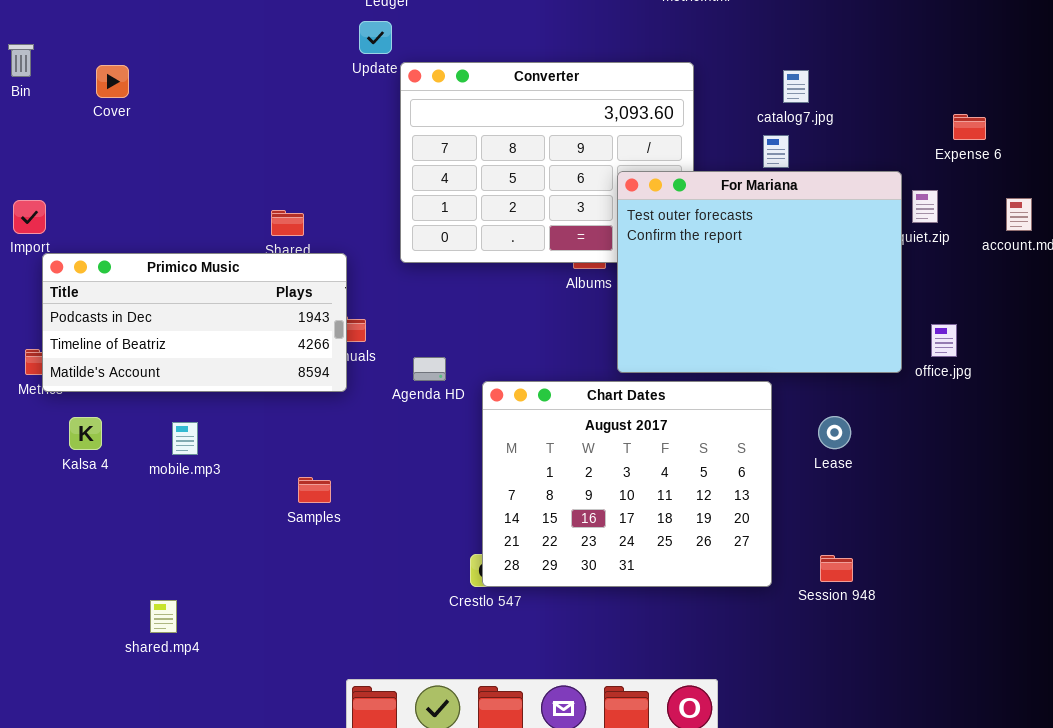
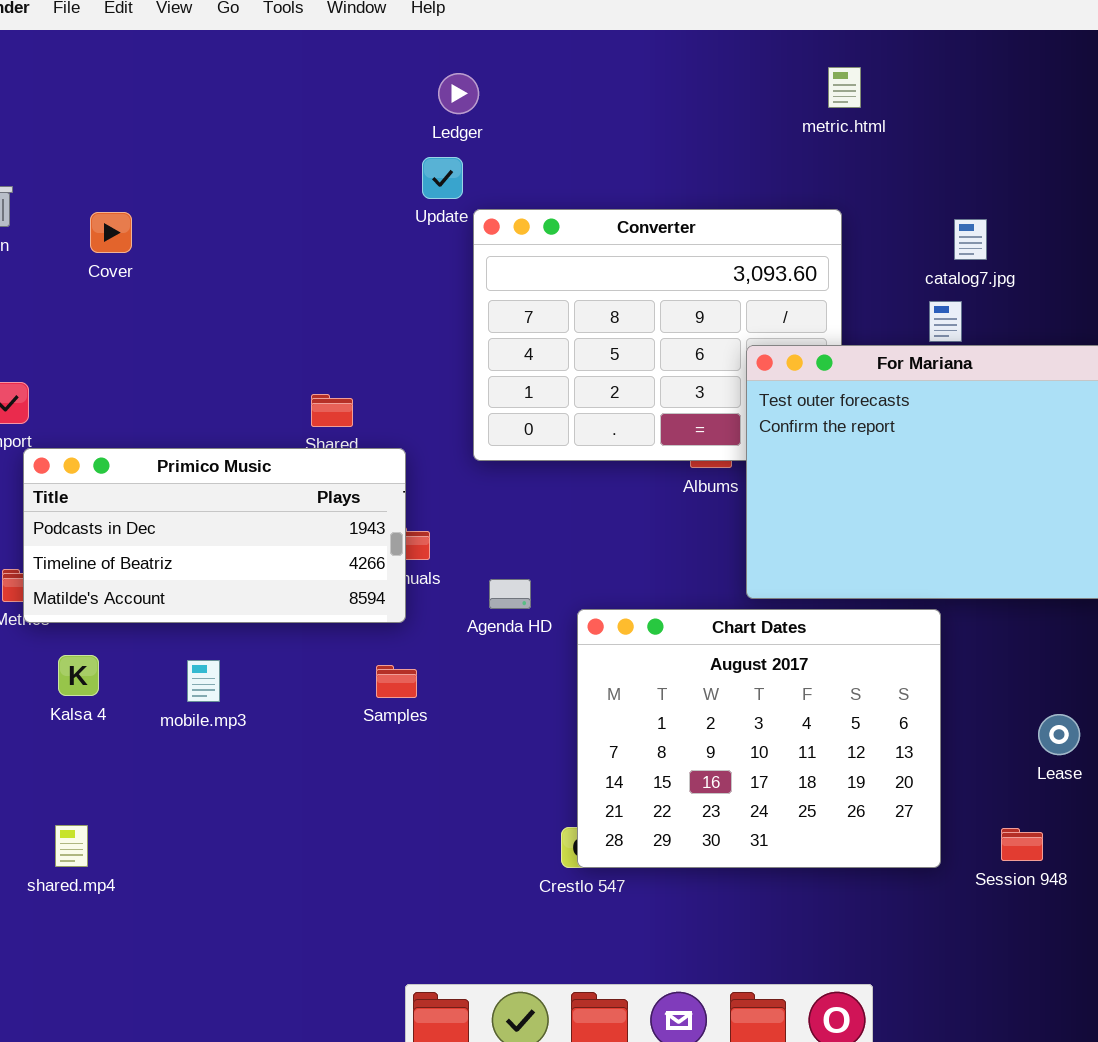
Lease: [818,416,851,449] -> [1038,714,1080,755], moved
Samples: [298,477,331,503] -> [376,665,417,698], moved
shared.mp4: [150,600,177,633] -> [55,825,88,867], moved

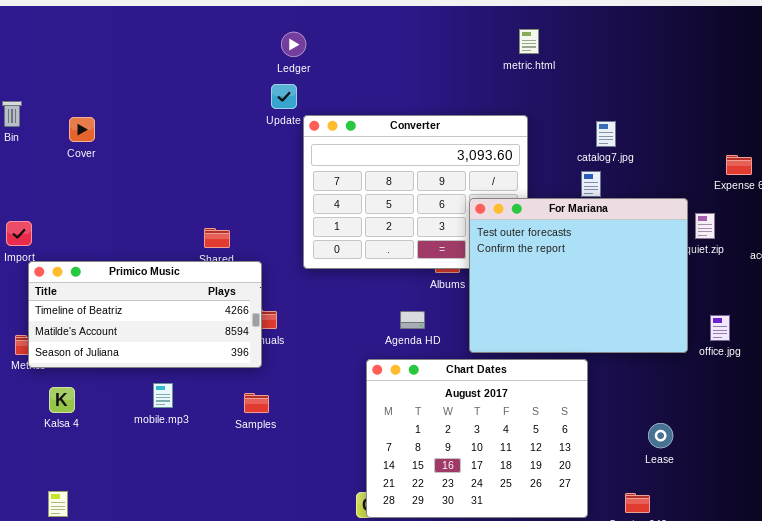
Primico Music: [23,448,406,623] -> [28,261,262,368], scrolled down 1 row
Agenda HD: [489,579,531,609] -> [400,311,425,329], moved
mobile.mp3: [187,660,220,702] -> [153,383,173,408], moved

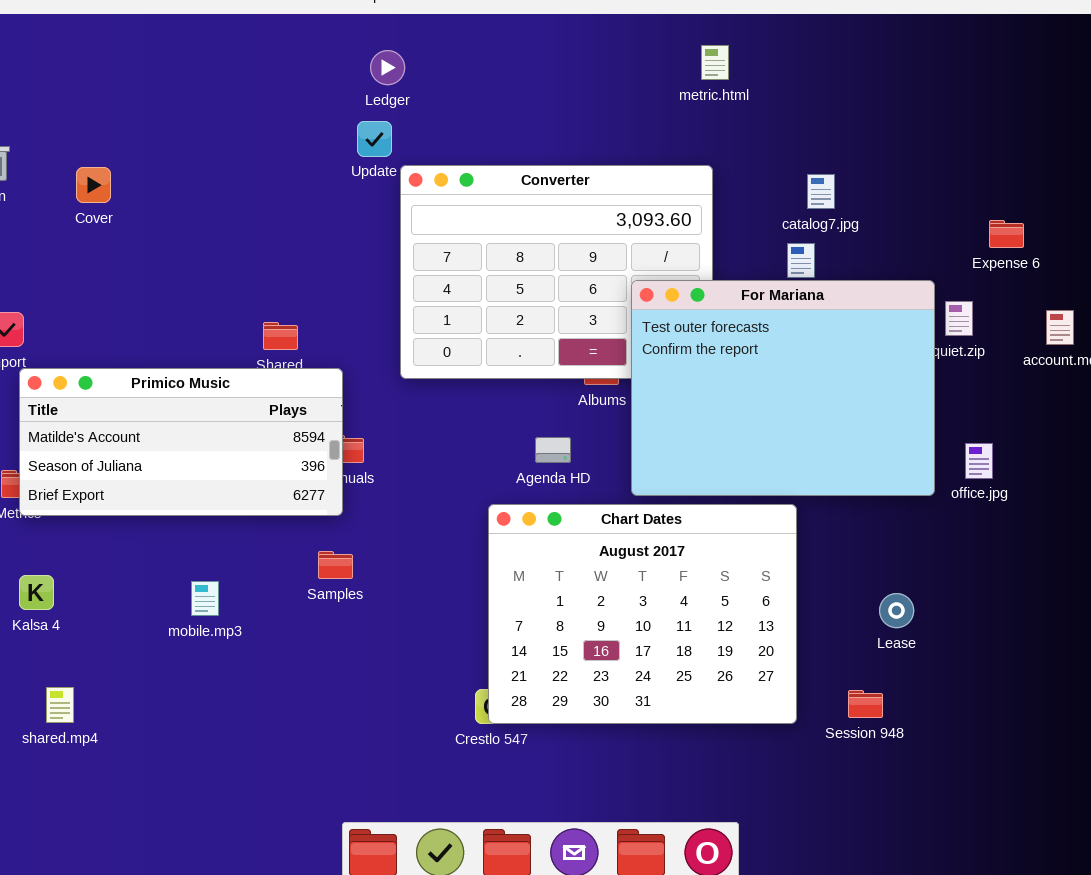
Primico Music: [28,261,262,368] -> [19,368,343,516], scrolled down 1 row
mobile.mp3: [153,383,173,408] -> [191,581,219,616], moved
Kalsa 4: [49,387,75,413] -> [19,575,54,610], moved

